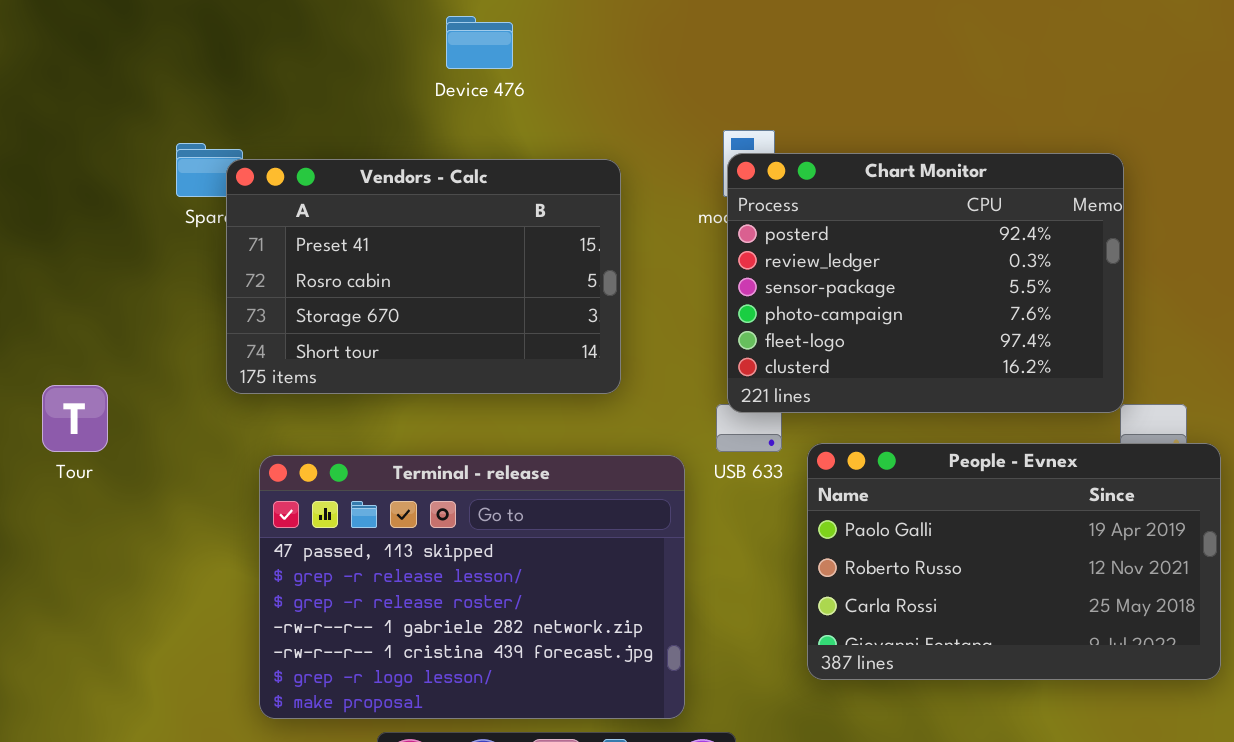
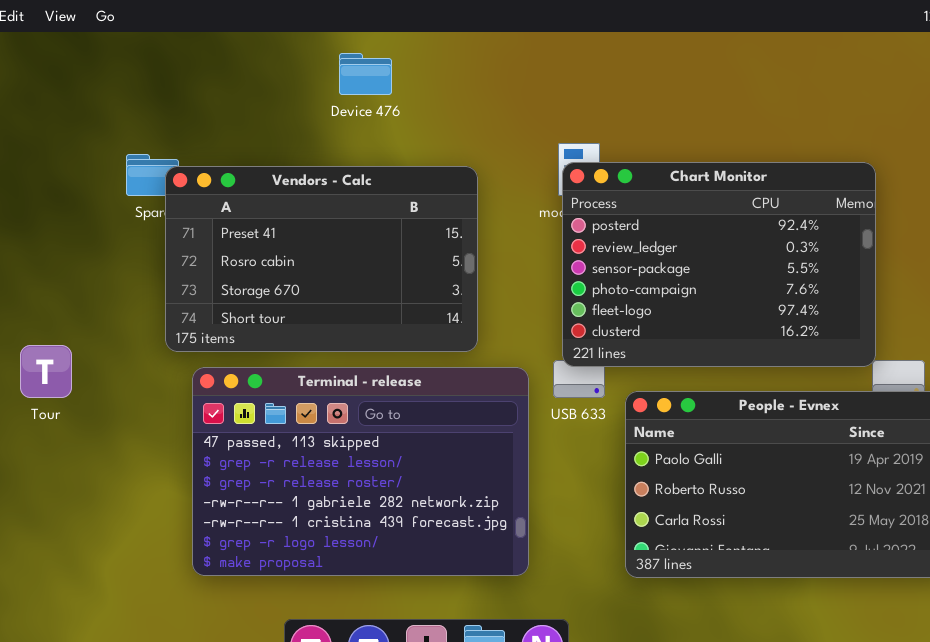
Terminal - release: [259,455,685,719] -> [192,367,529,576], moved

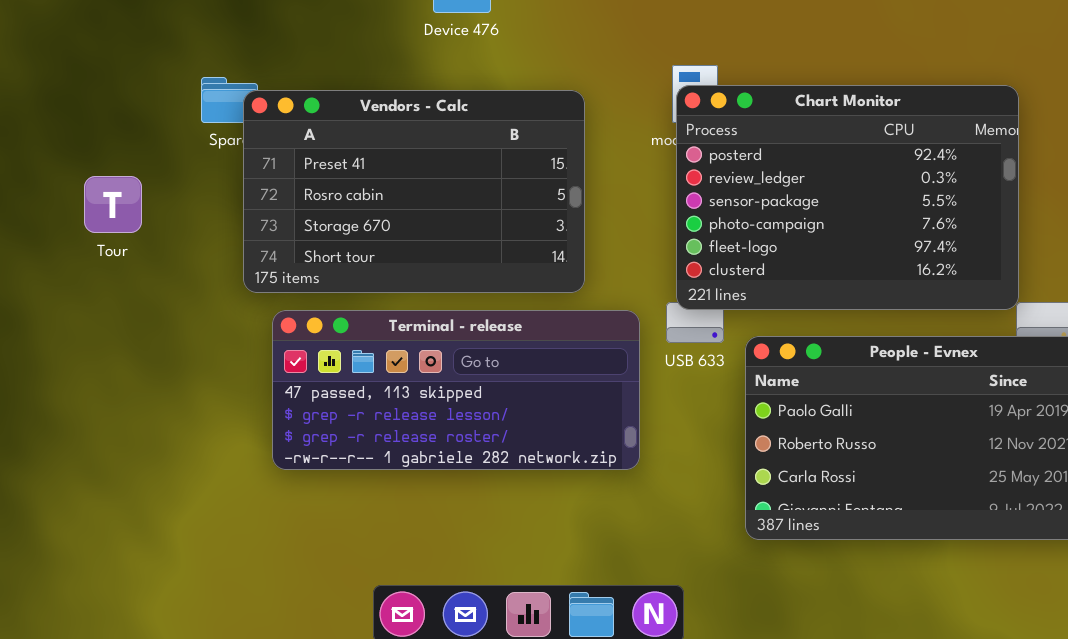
Tour: [20,345,72,398] -> [84,176,142,233], moved
Terminal - release: [192,367,529,576] -> [272,310,640,470], resized

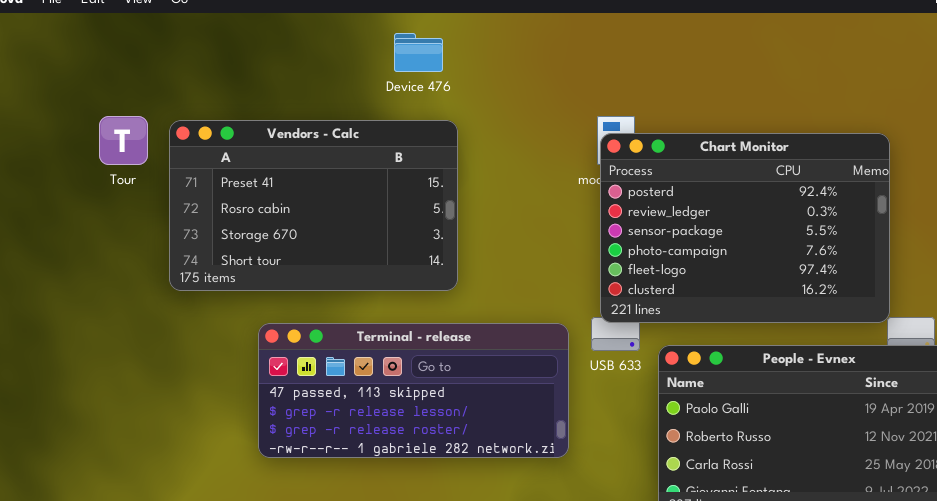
Vendors - Calc: [243,90,585,293] -> [169,120,458,291], moved
Tour: [84,176,142,233] -> [99,116,148,165], moved

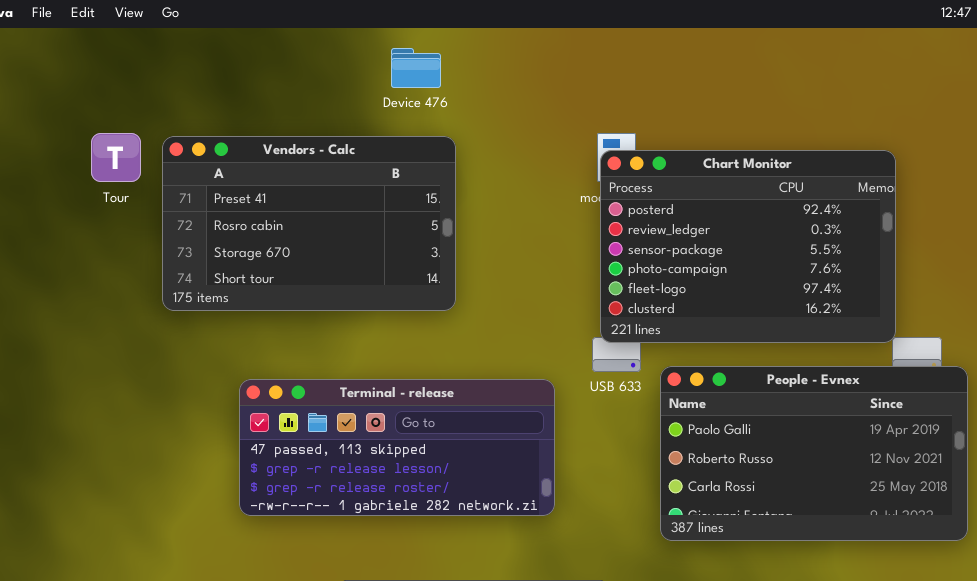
Terminal - release: [258,323,569,458] -> [239,379,555,516], moved

